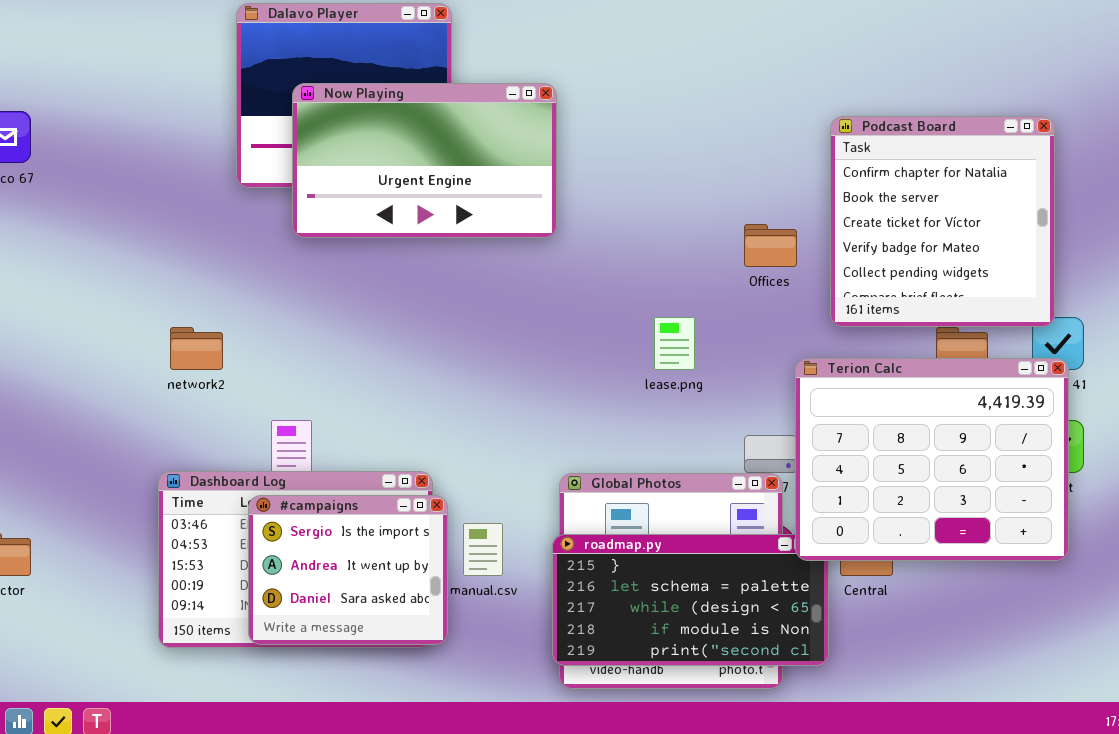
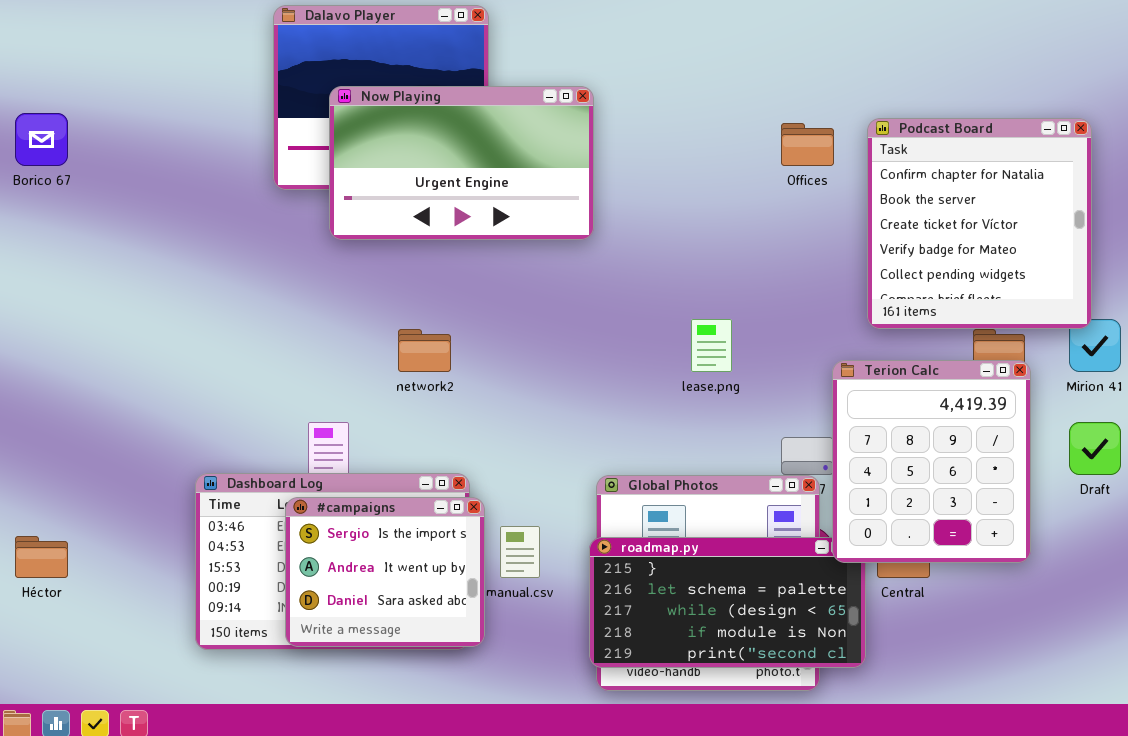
Offices: [744,224,797,267] -> [781,123,834,166], moved
network2: [170,327,223,370] -> [398,329,451,372], moved
Terion Calc: [795,358,1069,561] -> [832,360,1031,563], resized

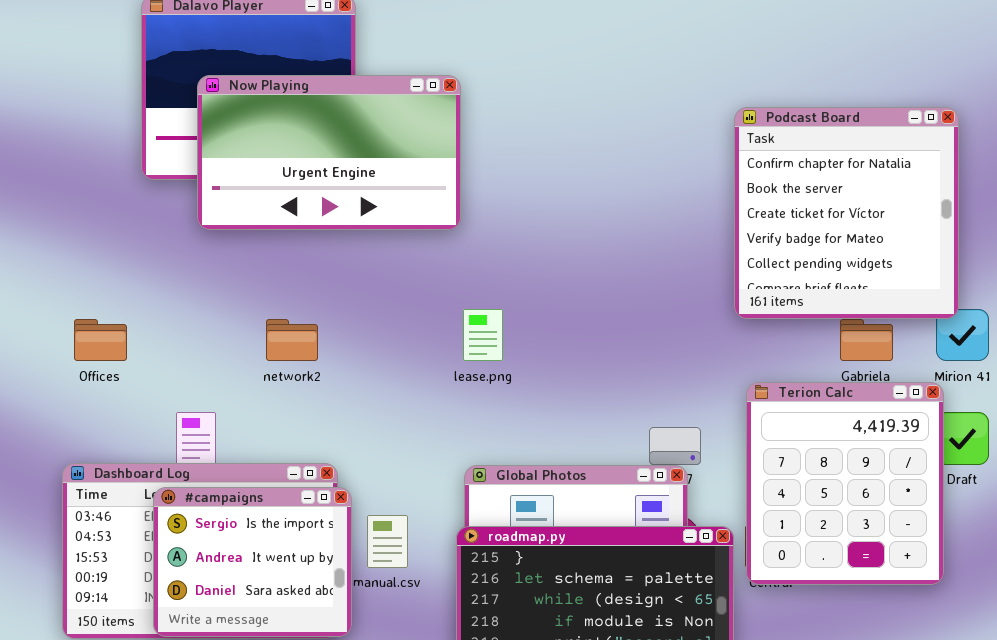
Offices: [781,123,834,166] -> [74,319,127,361], moved
lease.png: [691,319,732,372] -> [463,309,503,361], moved
Terion Calc: [832,360,1031,563] -> [746,382,944,585], moved

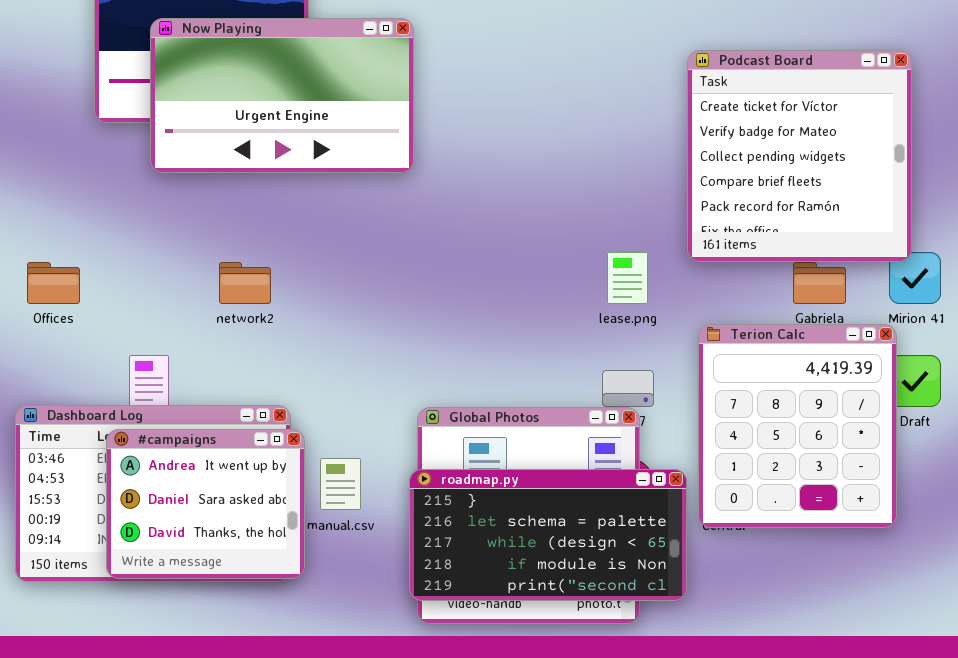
Podcast Board: [734,107,959,319] -> [687,50,912,262], scrolled down 2 rows
lease.png: [463,309,503,361] -> [607,252,648,304], moved
#campaigns: [153,487,352,637] -> [106,429,305,579], scrolled down 1 row

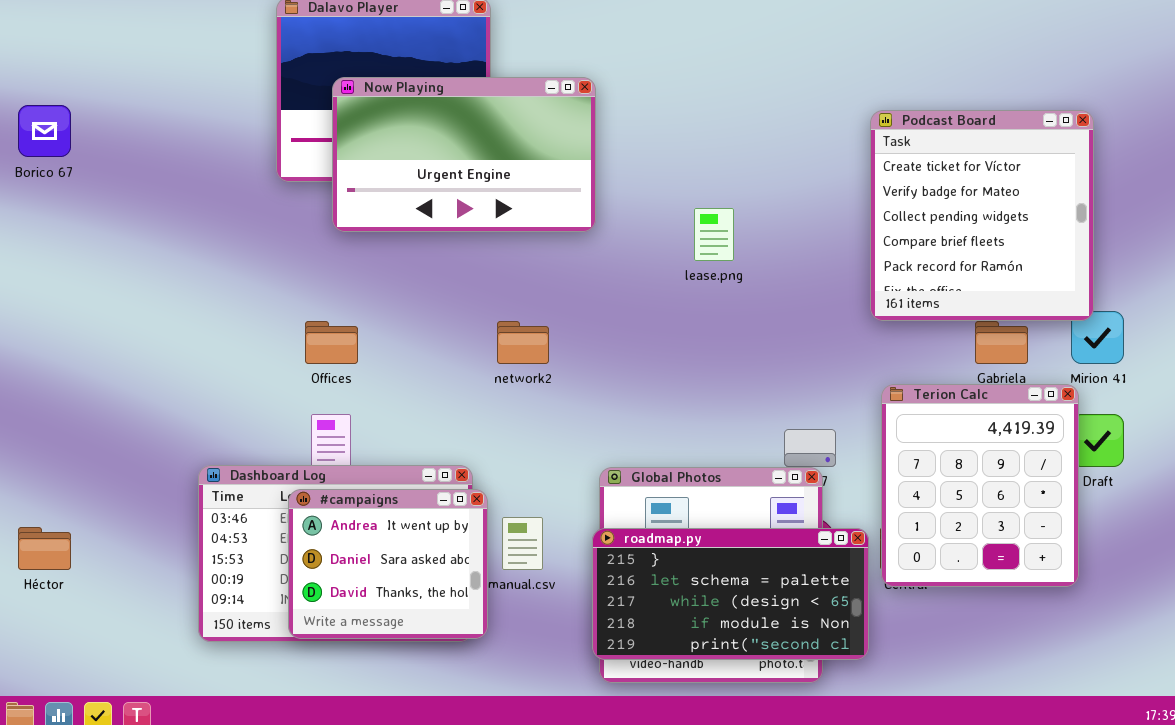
lease.png: [607,252,648,304] -> [694,208,734,261], moved
Offices: [27,262,80,304] -> [305,321,358,364], moved
network2: [219,262,271,304] -> [497,321,549,364], moved

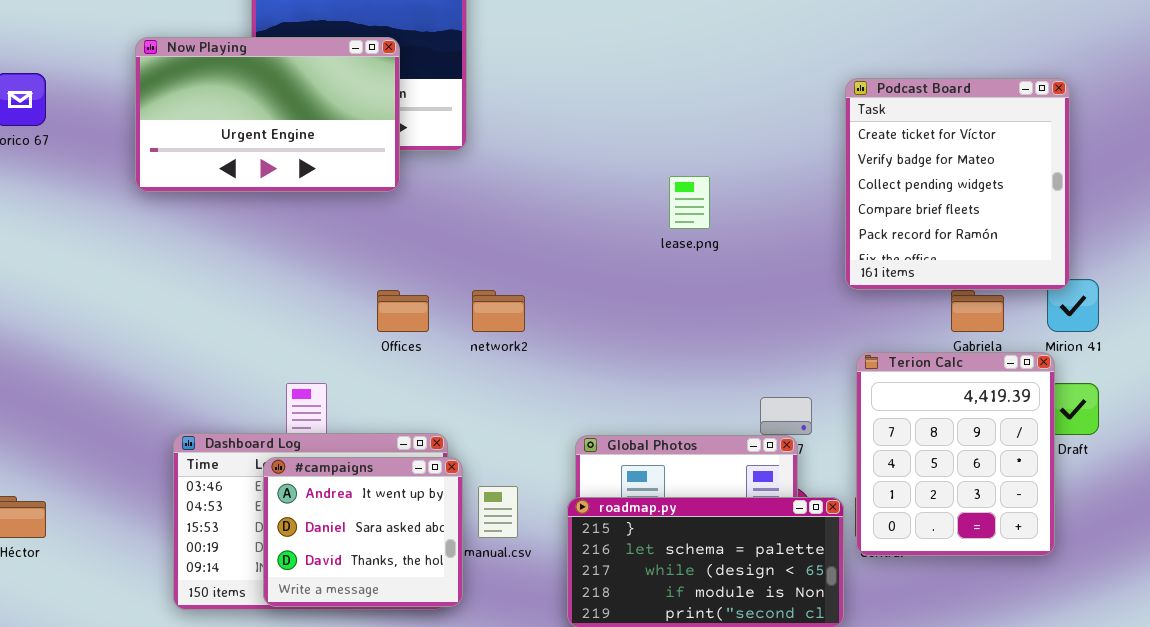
Now Playing: [332,77,596,232] -> [135,37,400,192], moved
Offices: [305,321,358,364] -> [377,290,429,332], moved

